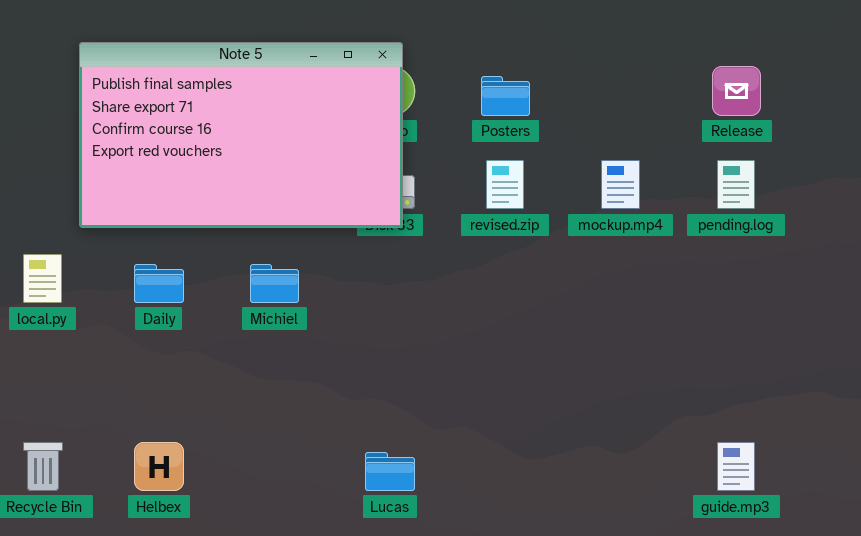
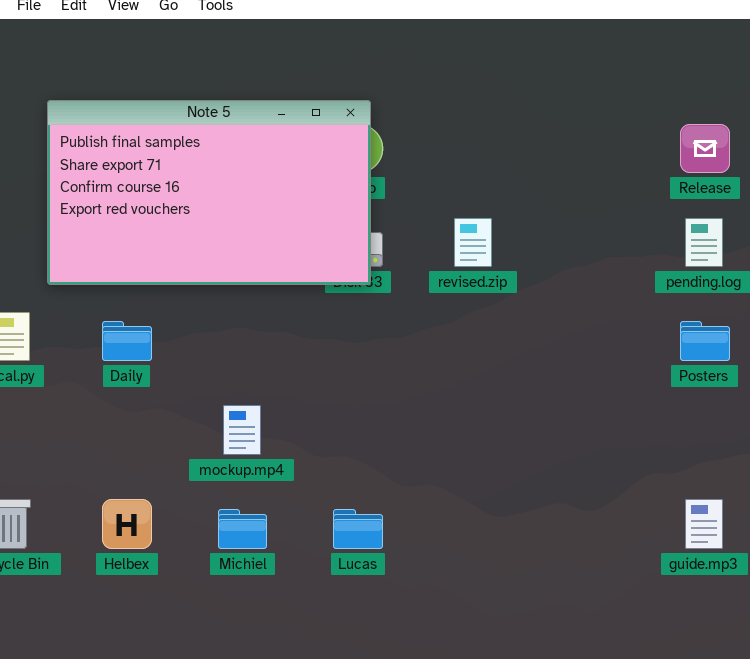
Posters: [481,76,530,116] -> [680,321,730,361], moved
mockup.mp4: [601,160,640,209] -> [223,405,261,455], moved
Michiel: [250,264,299,303] -> [218,509,267,549], moved

